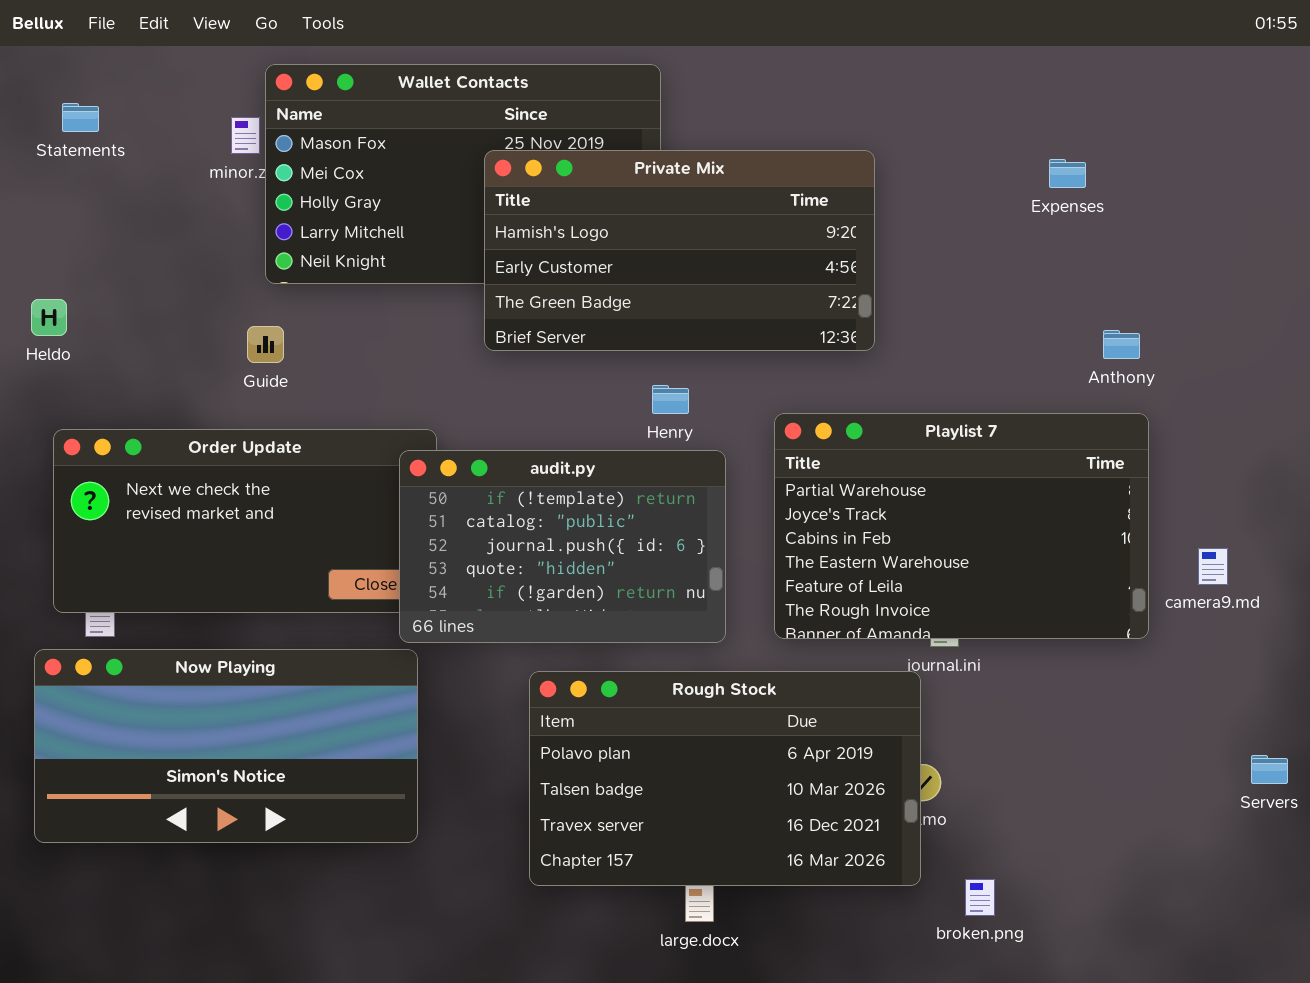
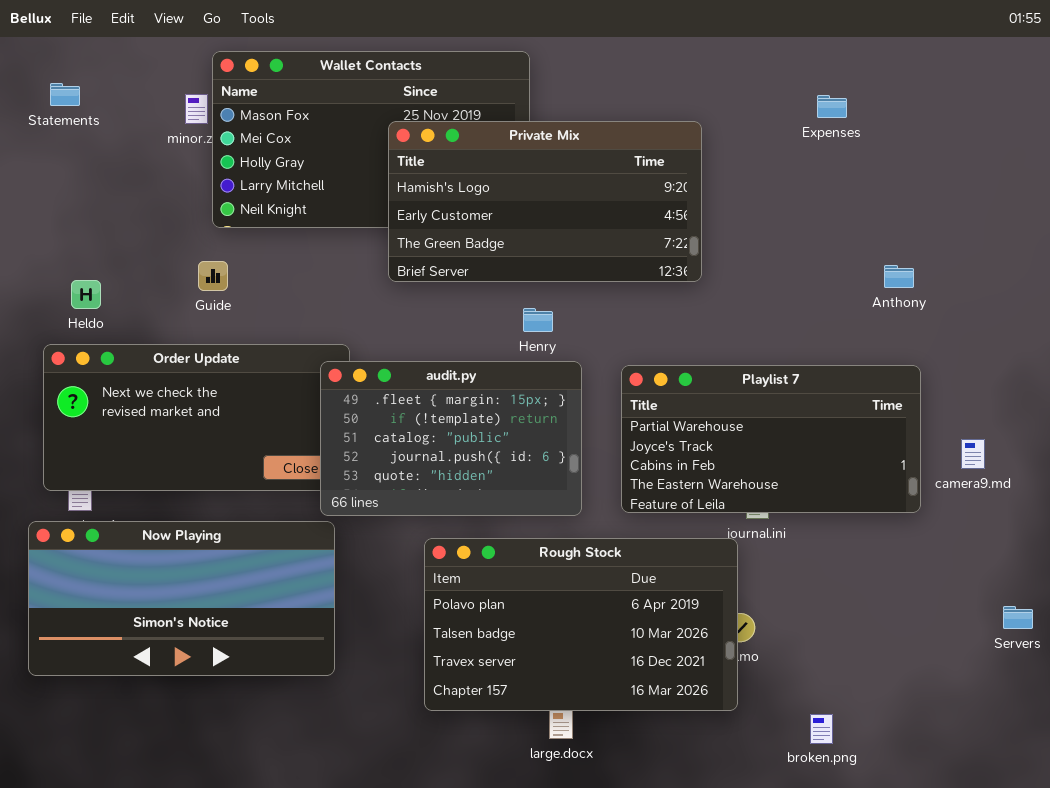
Expenses: [1049,159,1086,188] -> [817,95,847,118], moved
Heldo: [31,299,67,336] -> [71,280,101,309], moved
Playlist 7: [774,413,1149,639] -> [621,365,921,513], resized
audit.py: [399,450,726,643] -> [320,361,582,516], scrolled up 1 row
broken.png: [965,879,995,916] -> [810,714,833,744], moved

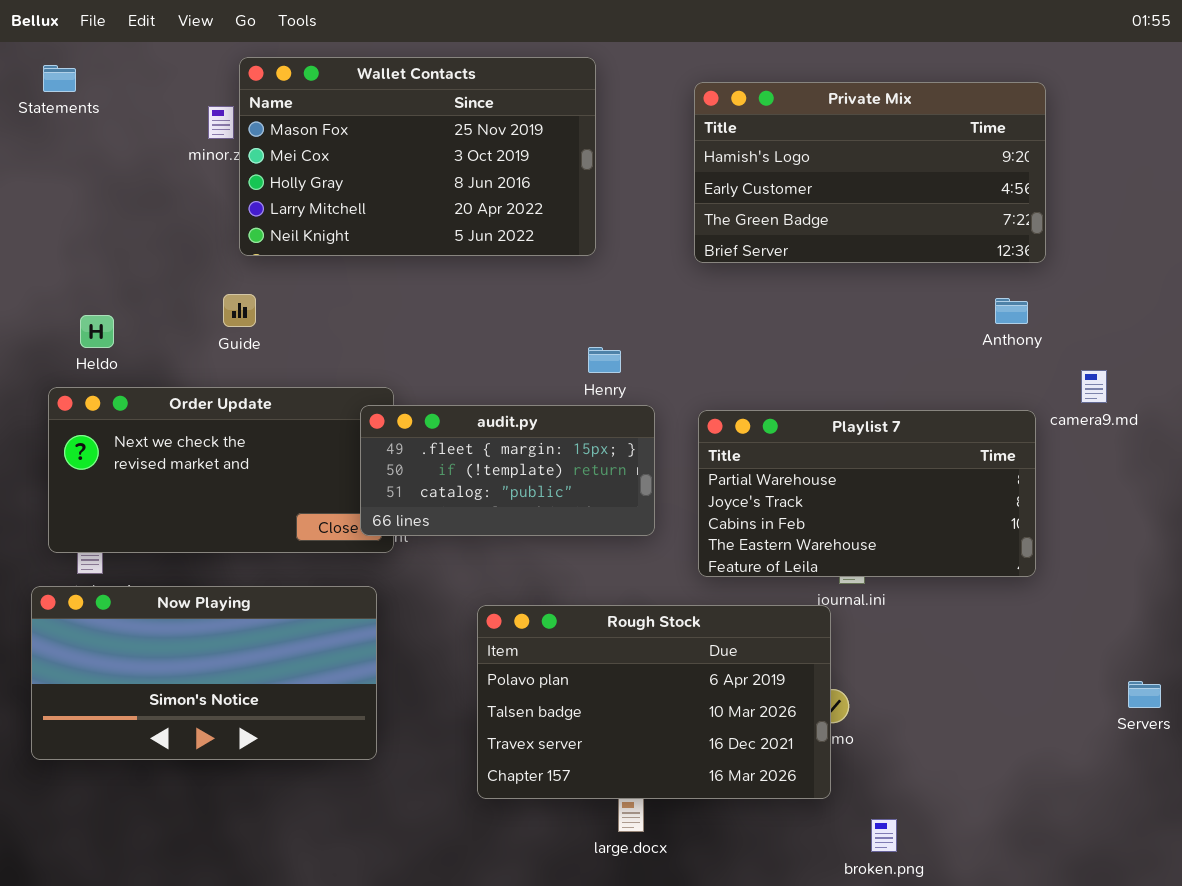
Statements: [50,83,80,106] -> [43,65,76,92], moved
Private Mix: [388,121,702,282] -> [694,82,1046,263], moved
audit.py: [320,361,582,516] -> [360,405,655,536], resized
camera9.md: [961,439,985,469] -> [1081,370,1107,403], moved
broken.png: [810,714,833,744] -> [871,819,897,852], moved

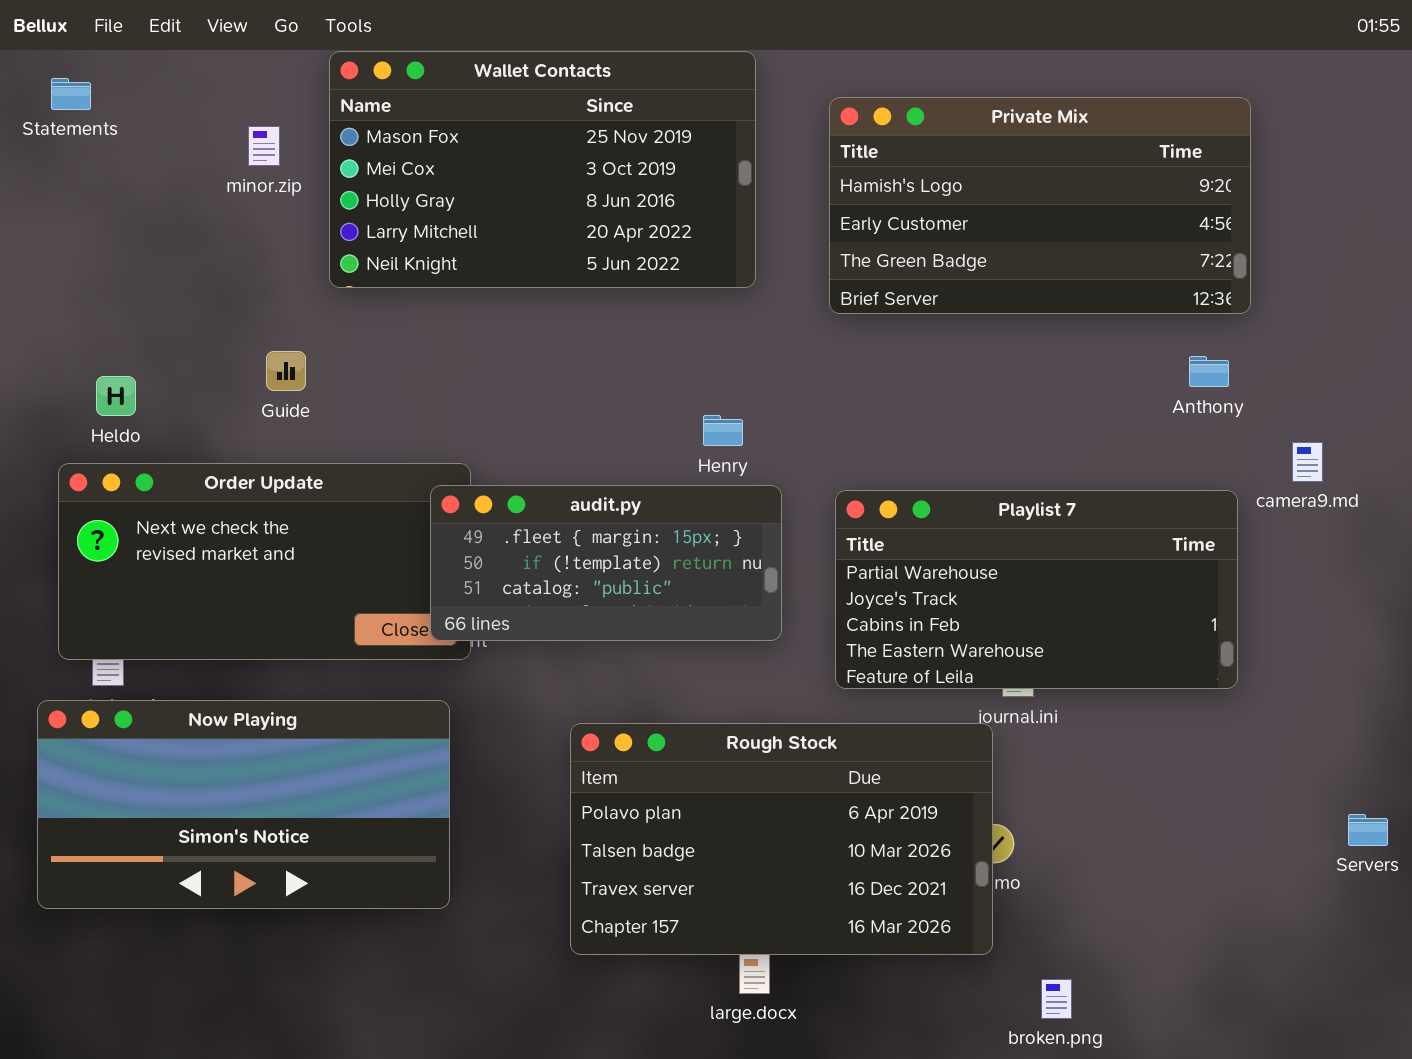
Wallet Contacts: [239,57,596,256] -> [329,51,756,288], moved

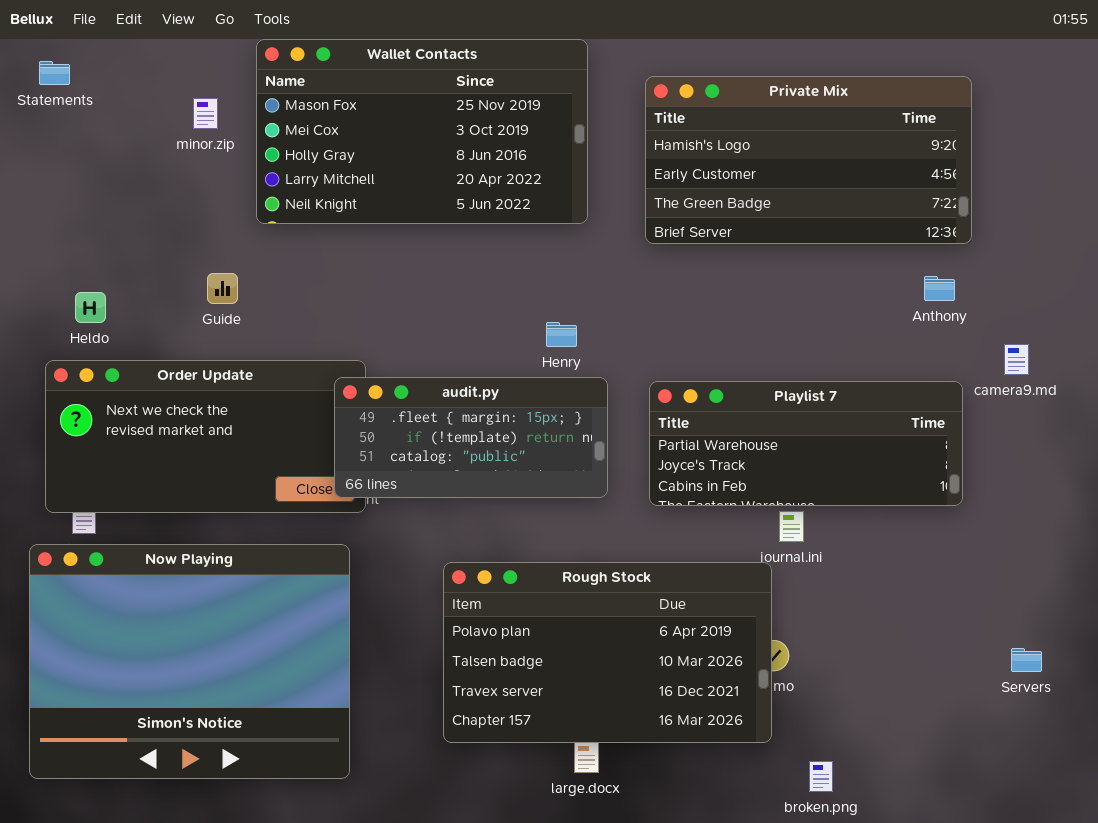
Playlist 7: [835,490,1238,689] -> [649,381,963,506], resized
Now Playing: [37,700,450,909] -> [29,544,350,779], resized
Servers: [1348,814,1388,846] -> [1011,648,1042,672], moved

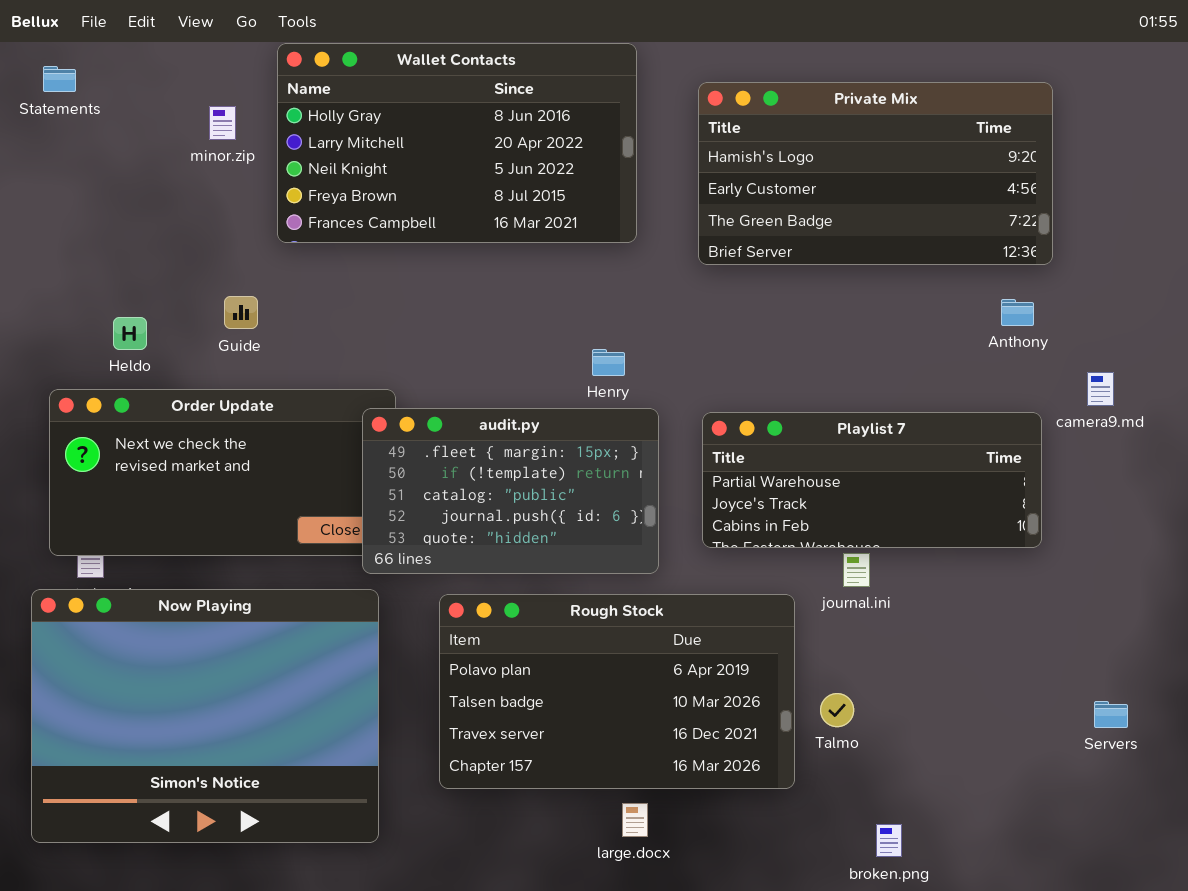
Wallet Contacts: [256,39,588,224] -> [277,43,637,243], scrolled down 2 rows
Heldo: [75,292,106,323] -> [113,317,147,350], moved
audit.py: [334,377,608,498] -> [362,408,659,574], resized
Rough Stock: [443,562,772,743] -> [439,594,795,789], moved

